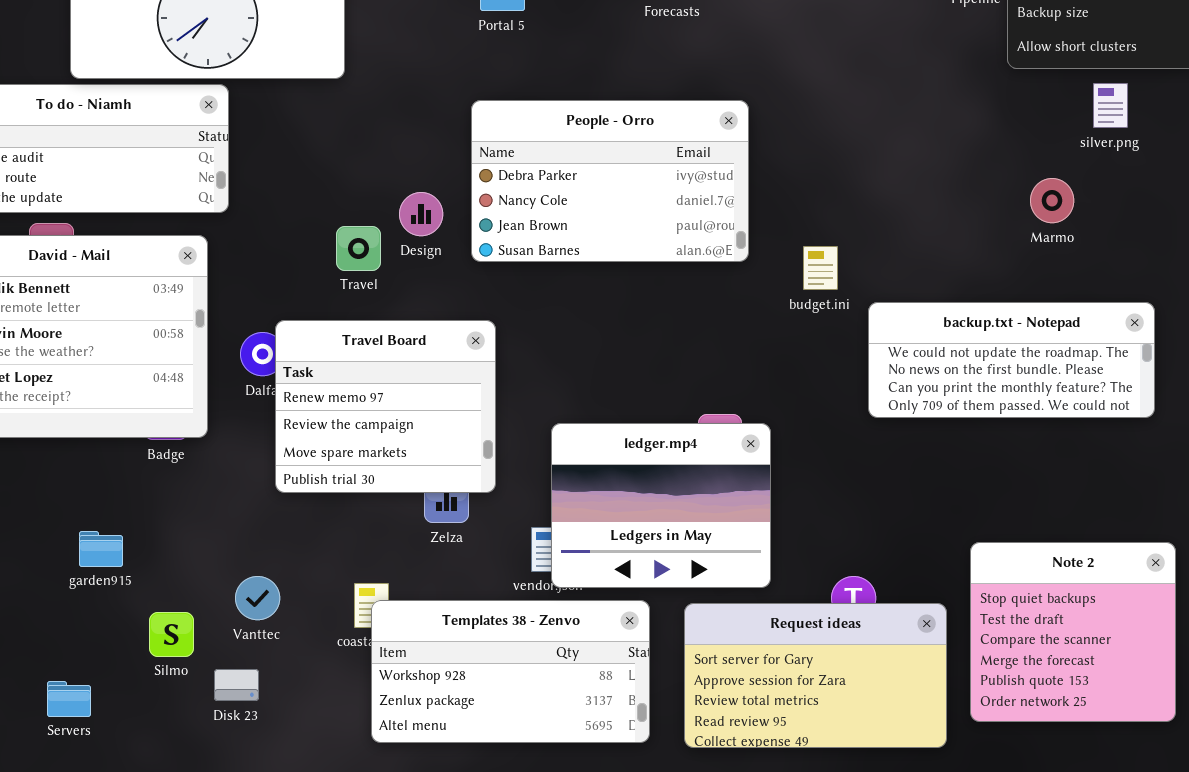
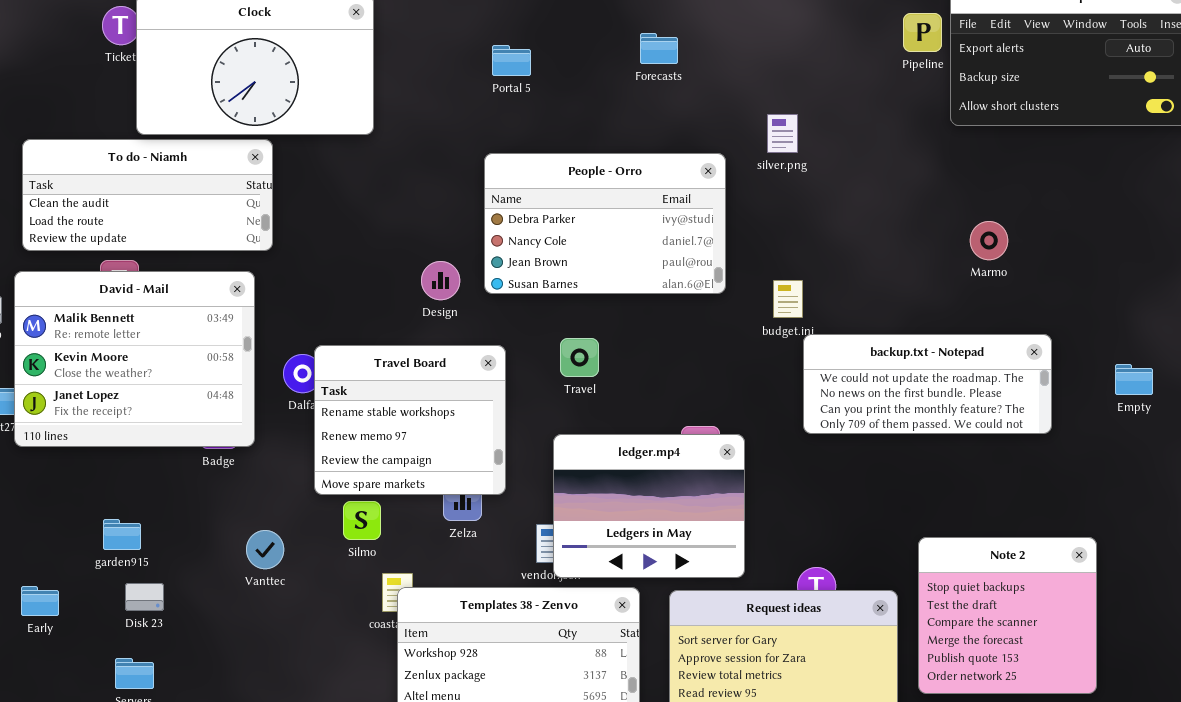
silver.png: [1093,83,1128,128] -> [767,114,798,153], moved
Design: [399,192,443,236] -> [421,261,460,300], moved
Travel: [336,226,381,271] -> [560,338,599,377], moved
backup.txt - Notepad: [868,302,1155,418] -> [803,334,1052,434], moved
Travel Board: [275,320,496,493] -> [314,345,506,495], scrolled up 1 row
garden915: [79,531,123,567] -> [103,519,141,550], moved
Vanttec: [235,576,280,620] -> [246,530,284,569], moved
Silmo: [149,612,194,657] -> [343,501,381,540], moved
Disk 23: [214,669,259,701] -> [125,583,164,611], moved

